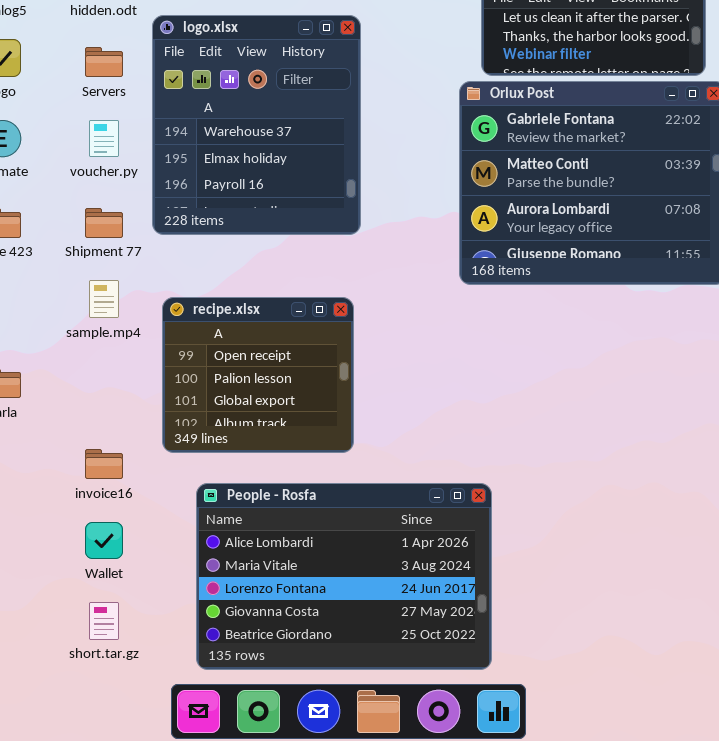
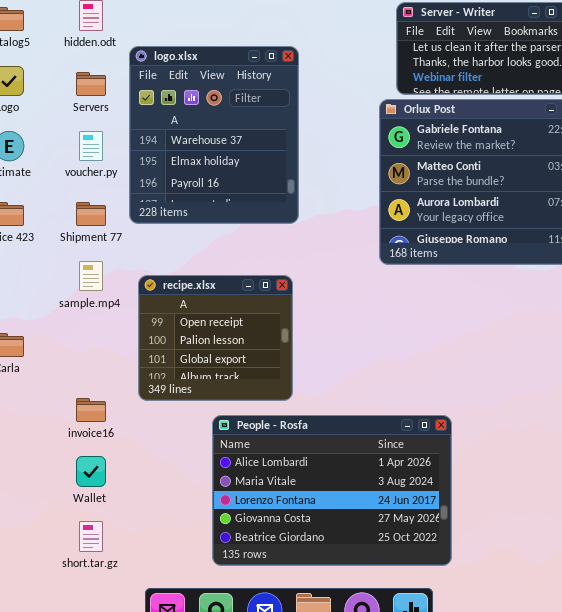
People - Rosfa: [196,483,492,670] -> [212,415,452,566], moved

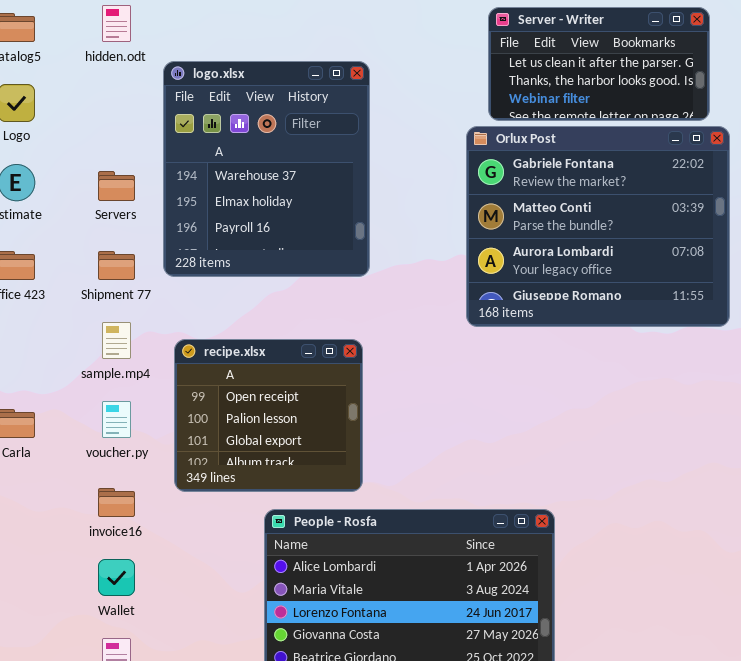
Servers: [76,72,106,96] -> [98,171,135,201], moved
voucher.py: [79,131,103,161] -> [102,401,131,438], moved

